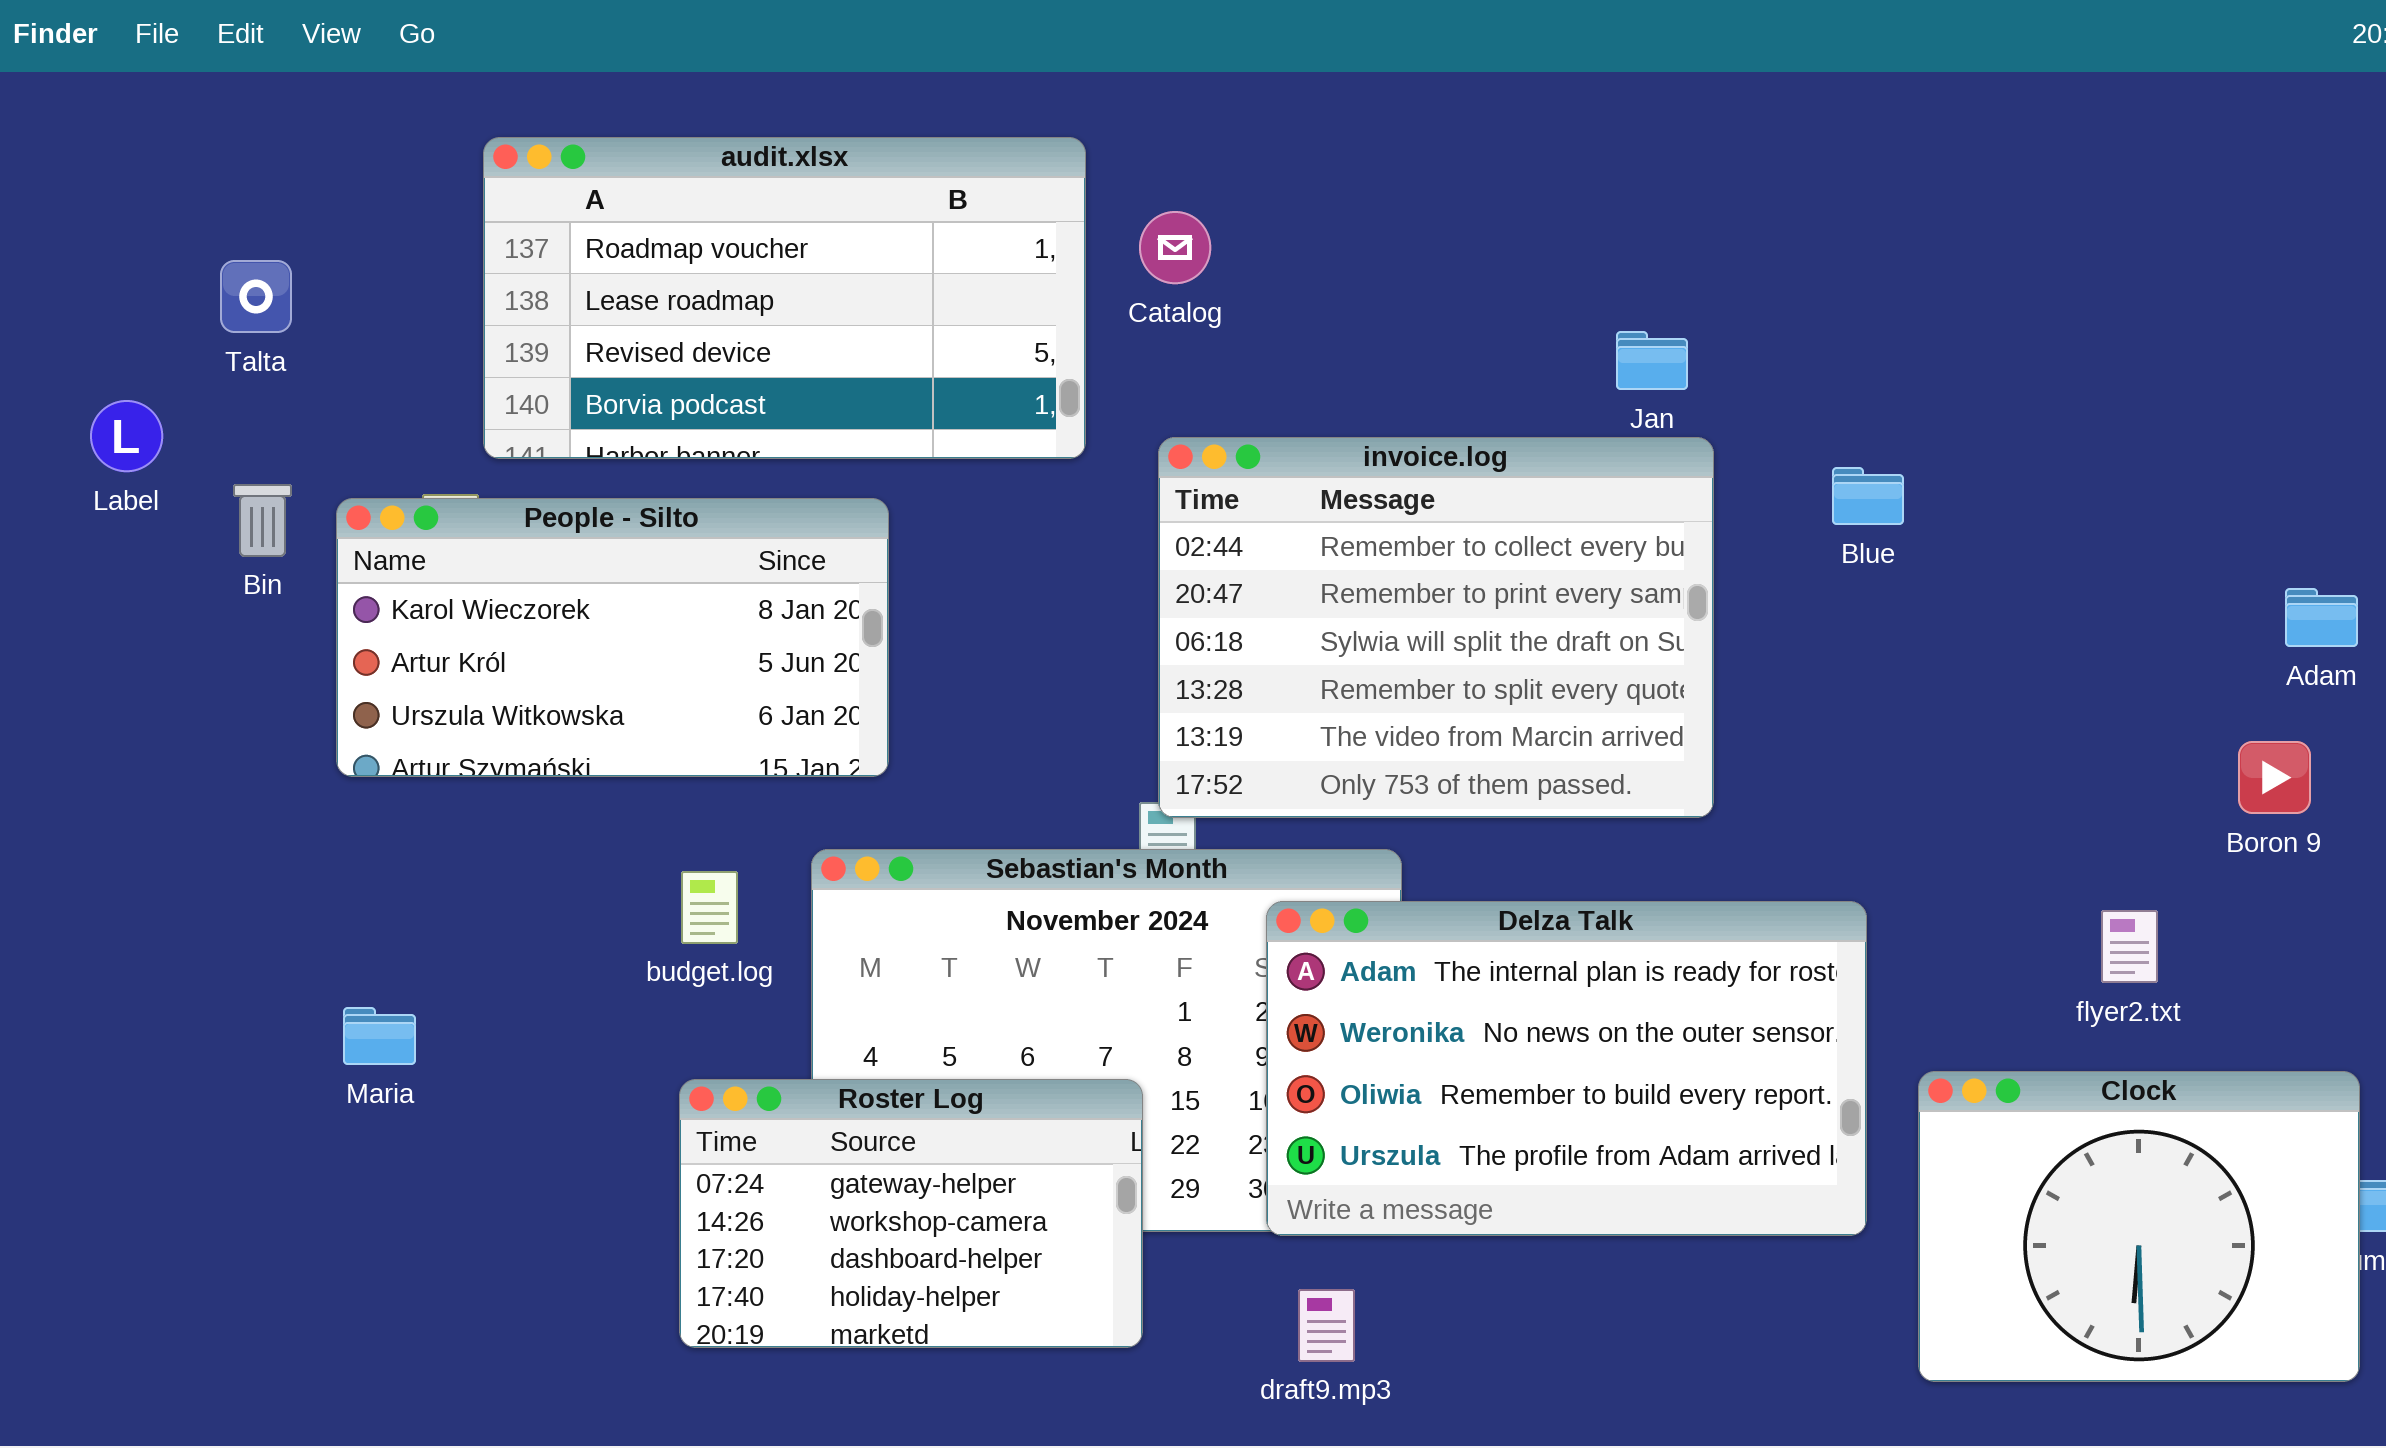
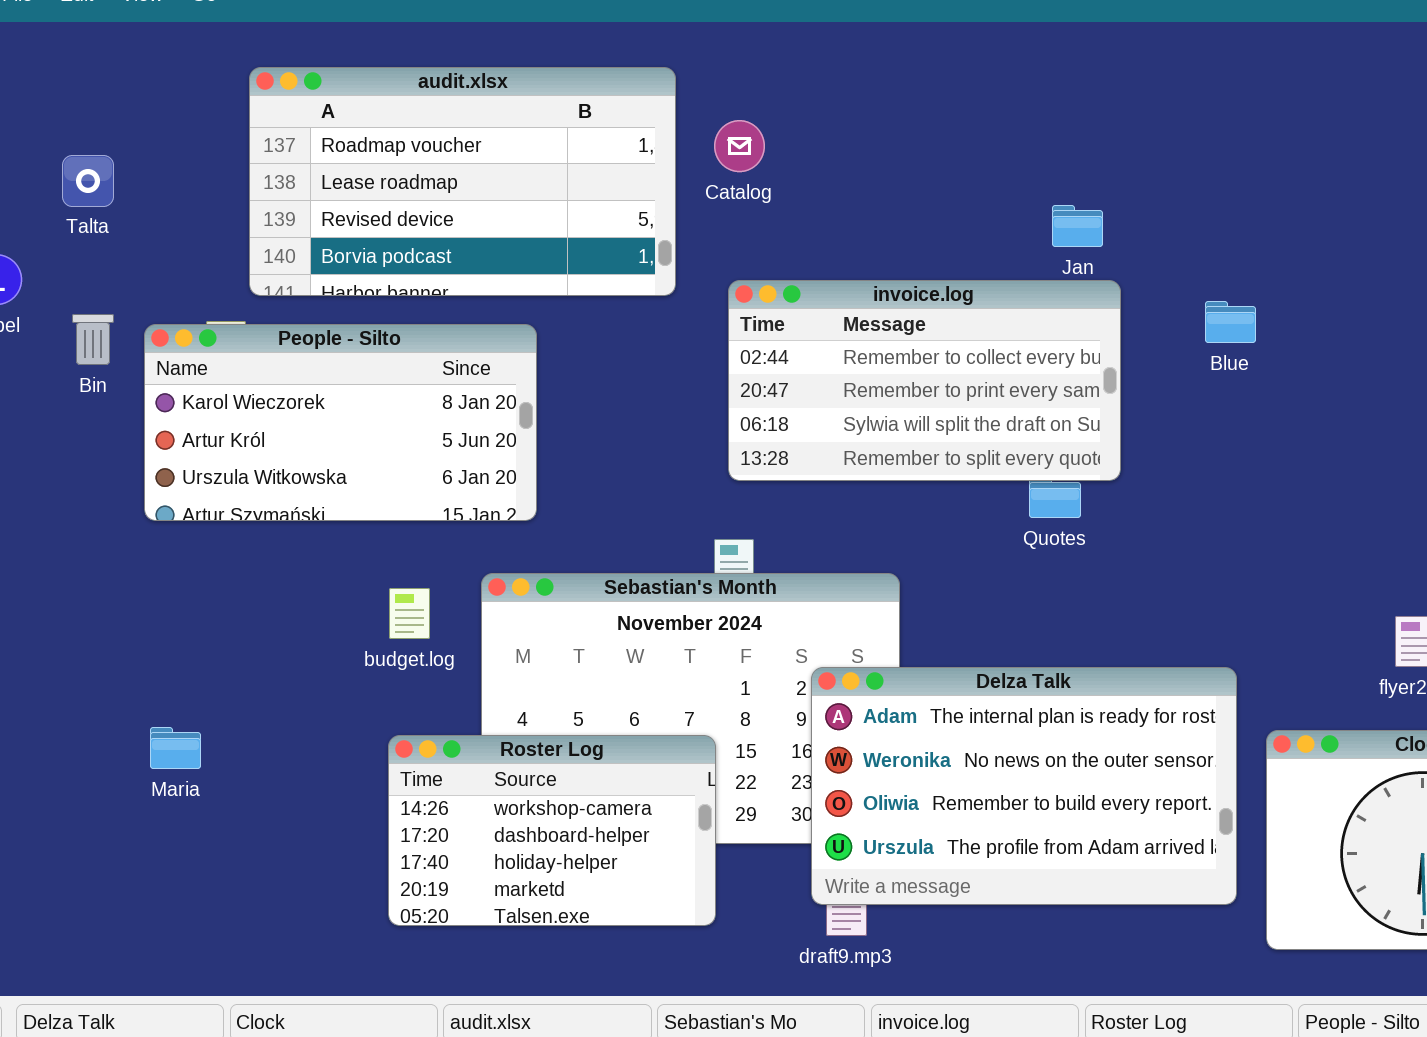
invoice.log: [1158,437,1714,818] -> [728,280,1121,481], resized
Delza Talk: [1266,901,1867,1236] -> [811,667,1237,905], moved
Maria: [343,1007,416,1065] -> [150,727,201,769], moved
Roster Log: [679,1079,1143,1348] -> [388,735,716,926], scrolled down 1 row

